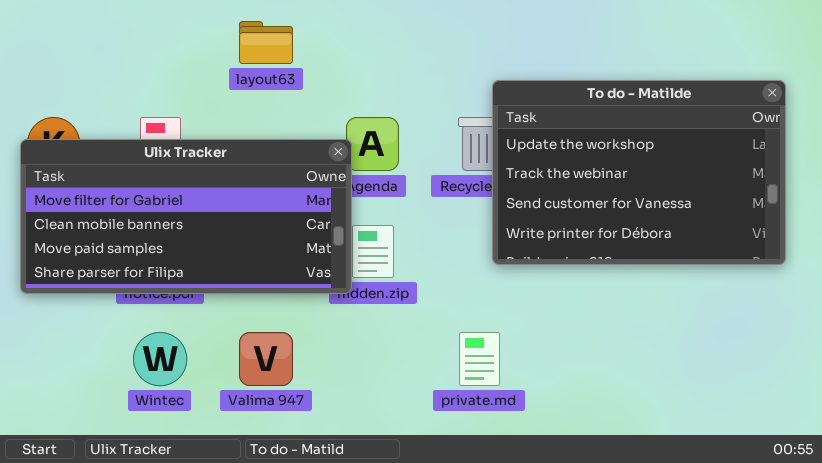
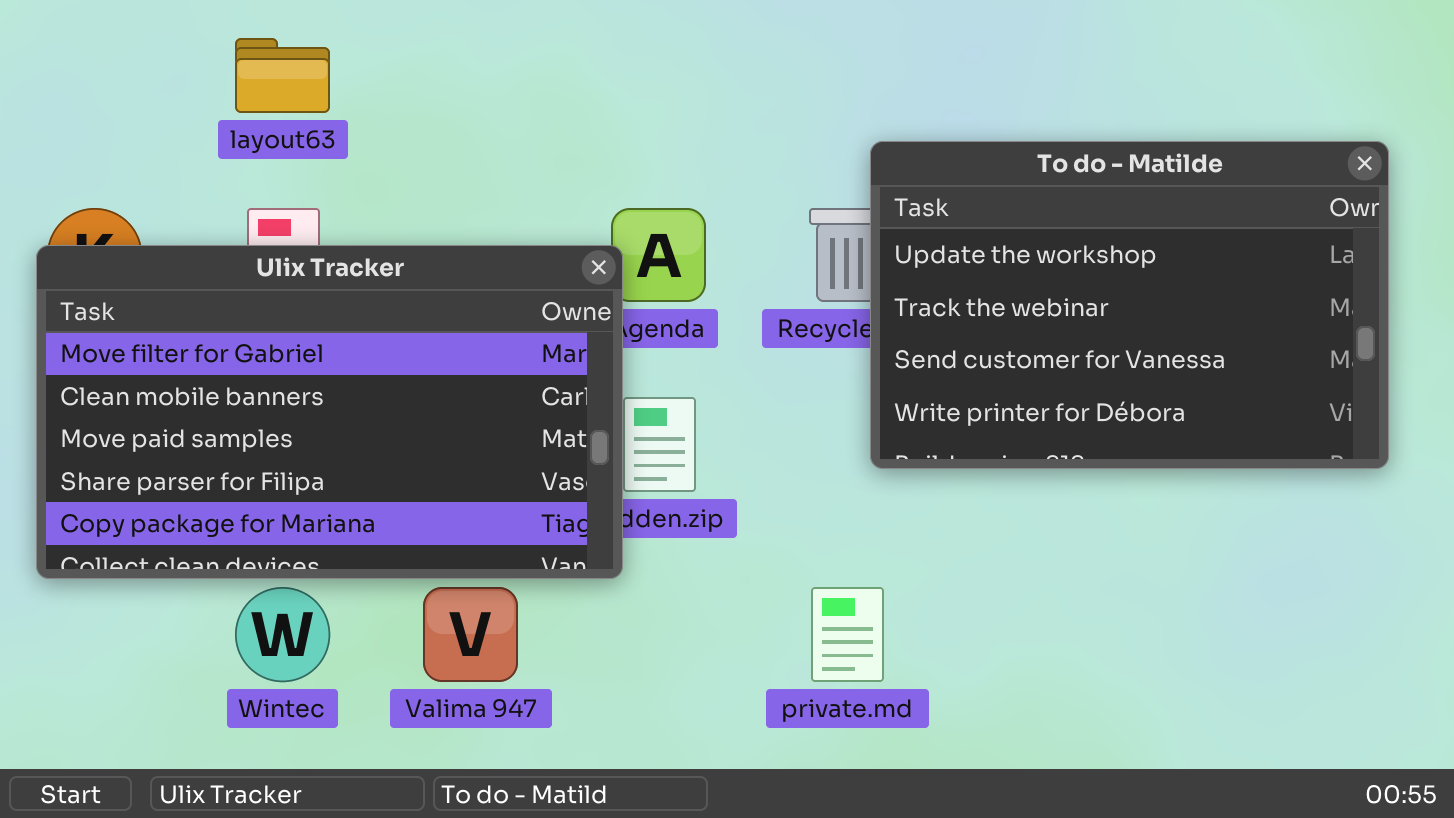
layout63: [239,21,293,64] -> [235,38,330,113], moved
Ulix Tracker: [20,139,352,294] -> [36,245,623,579], resized

